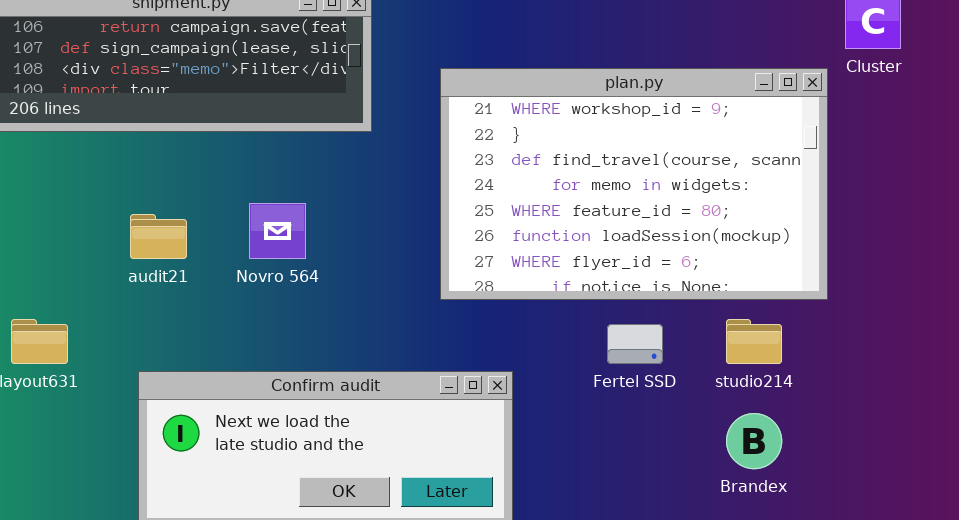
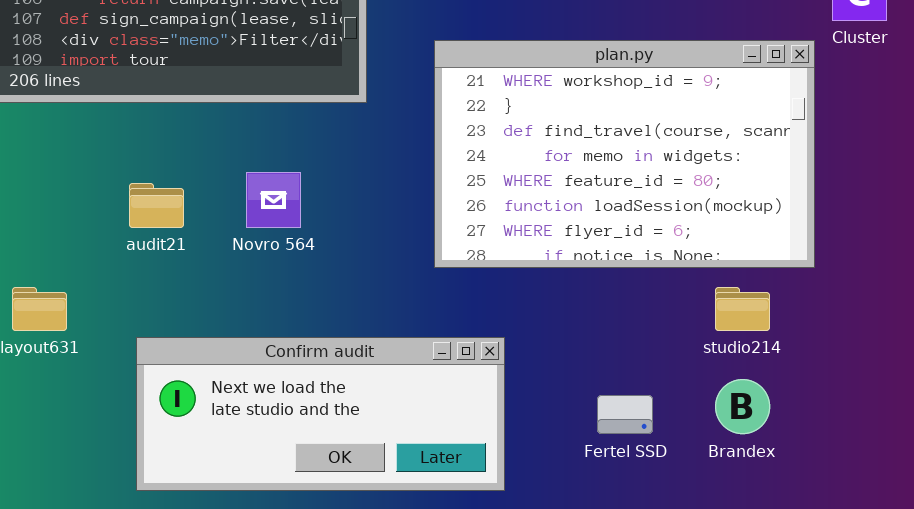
Fertel SSD: [607,324,663,364] -> [597,395,653,434], moved

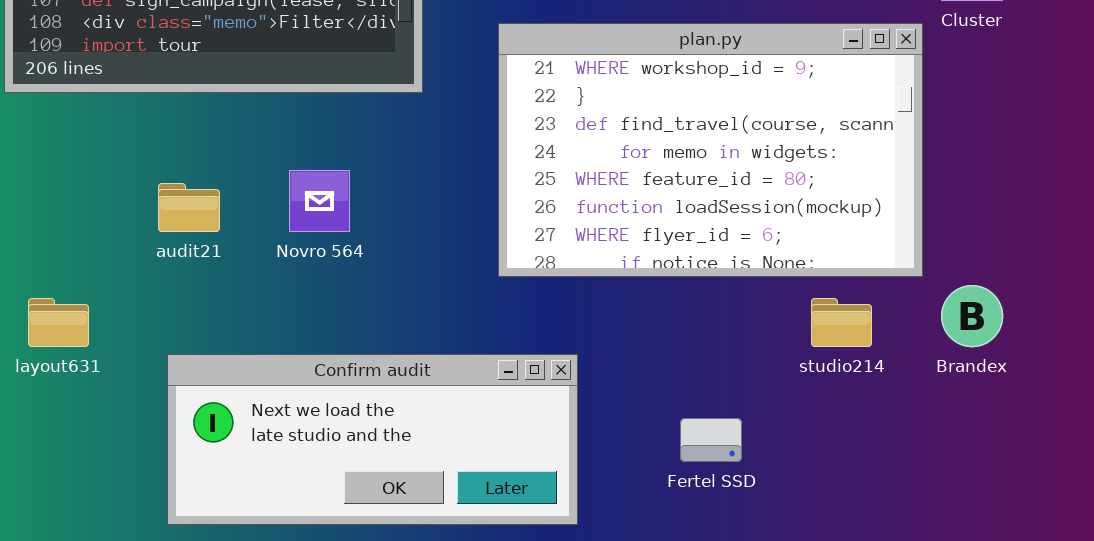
Brandex: [715,379,770,434] -> [941,285,1003,347], moved

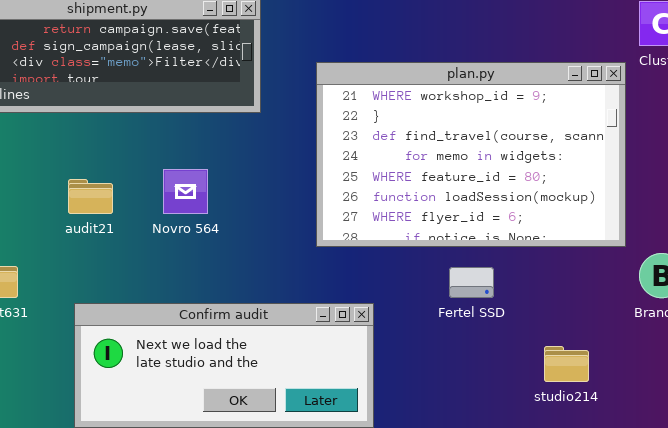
studio214: [811,298,872,347] -> [544,346,589,382], moved
Fertel SSD: [680,418,742,462] -> [449,267,494,298], moved

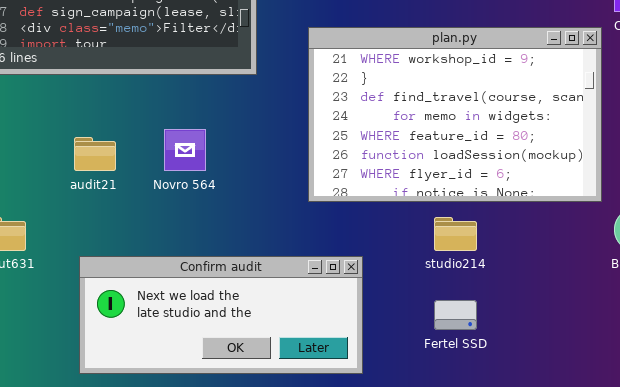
Fertel SSD: [449,267,494,298] -> [434,300,477,330], moved
studio214: [544,346,589,382] -> [434,217,477,251], moved

